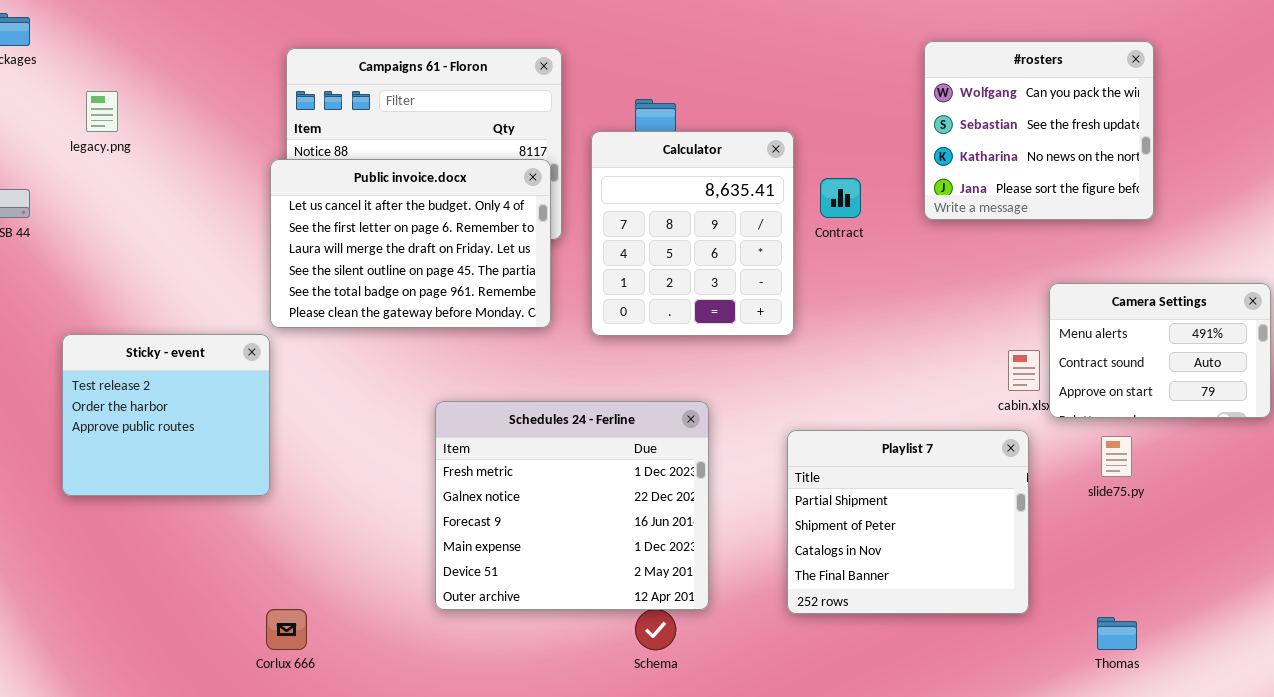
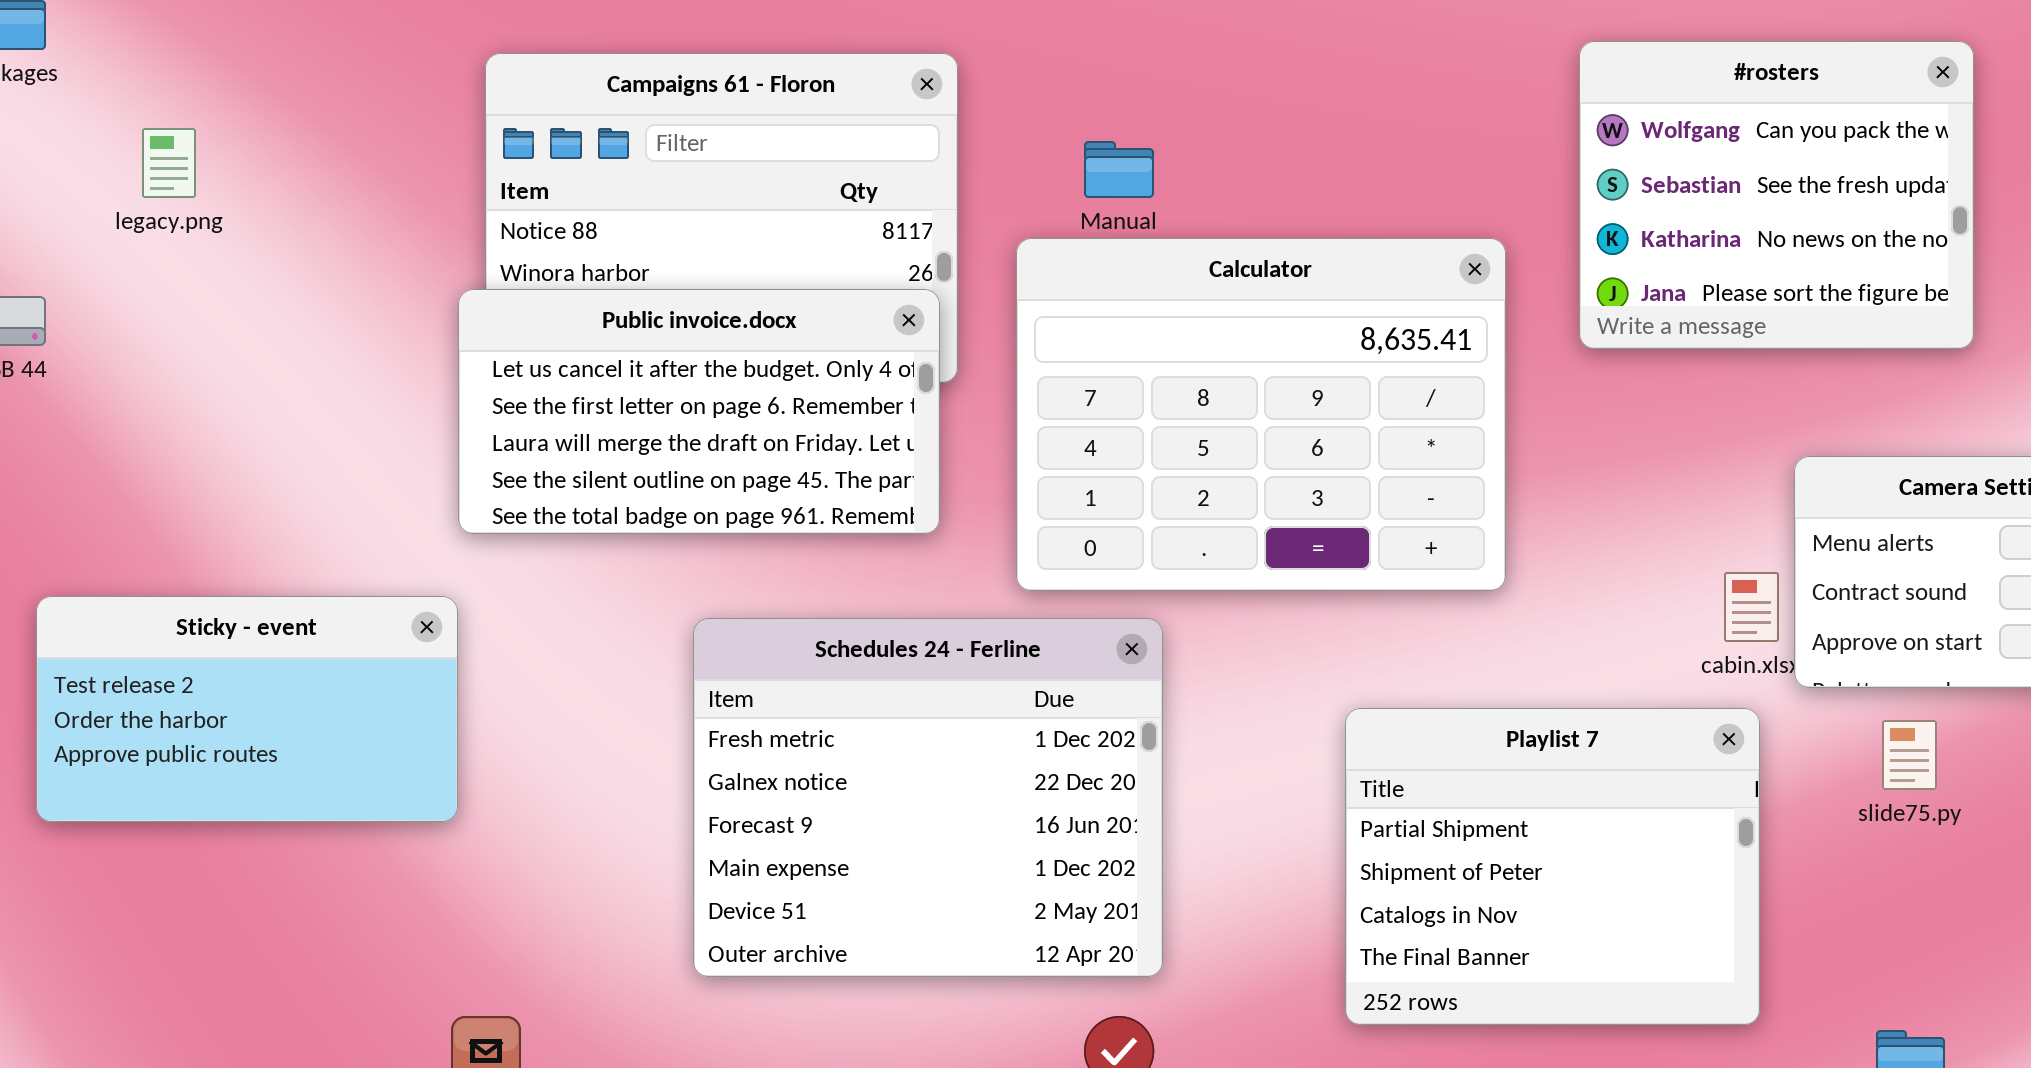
Calculator: [591,131,794,336] -> [1016,238,1506,591], moved, resized
Public invoice.docx: [270,159,551,328] -> [458,289,940,534], resized
Sticky - event: [62,334,270,496] -> [36,596,458,822], resized
Schedules 24 - Ferline: [435,401,709,610] -> [693,618,1163,977], moved

